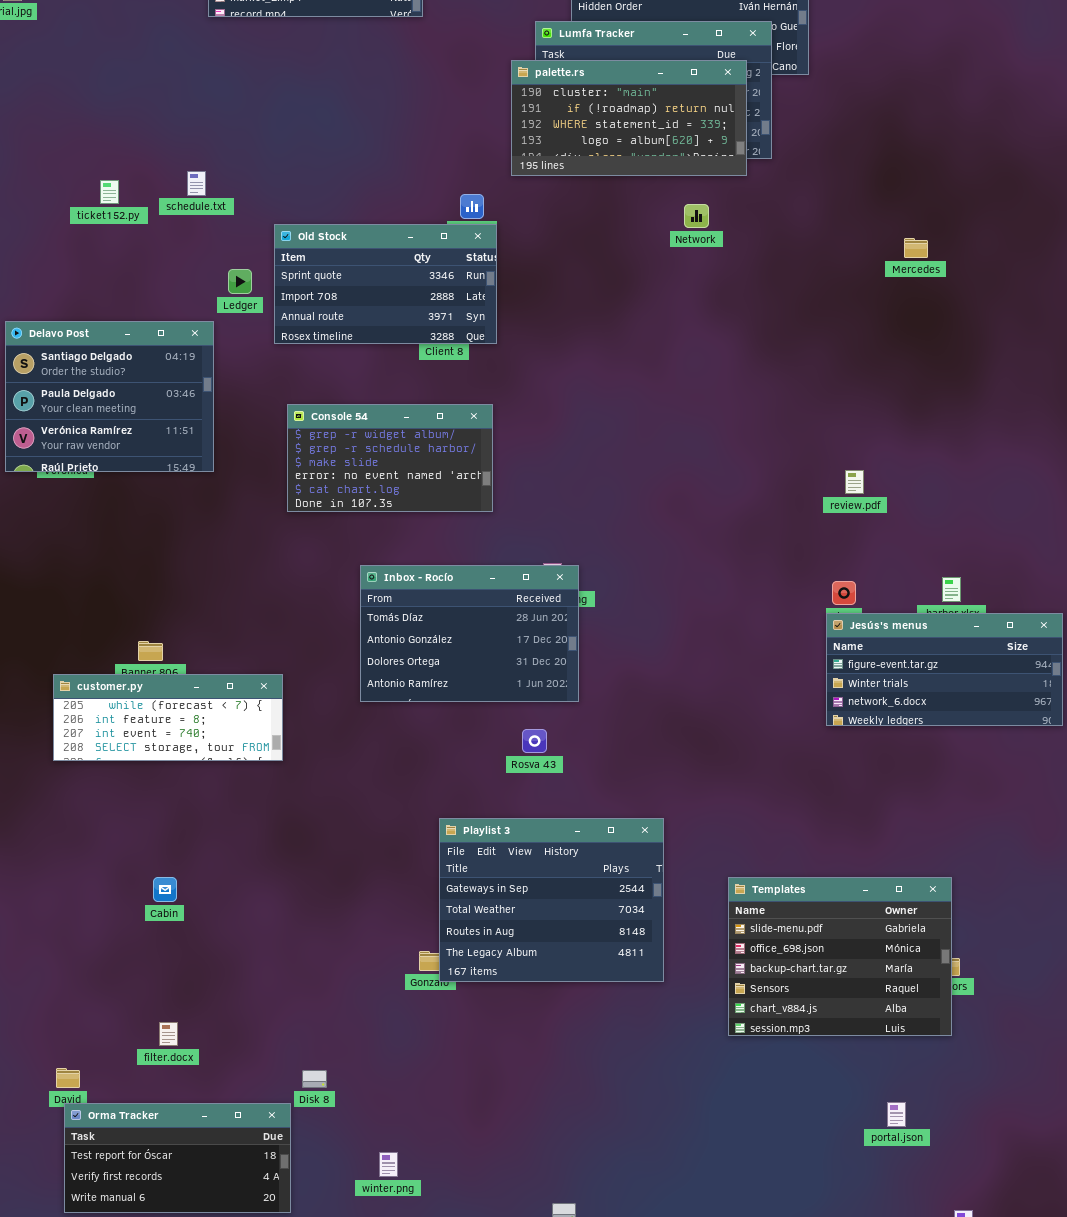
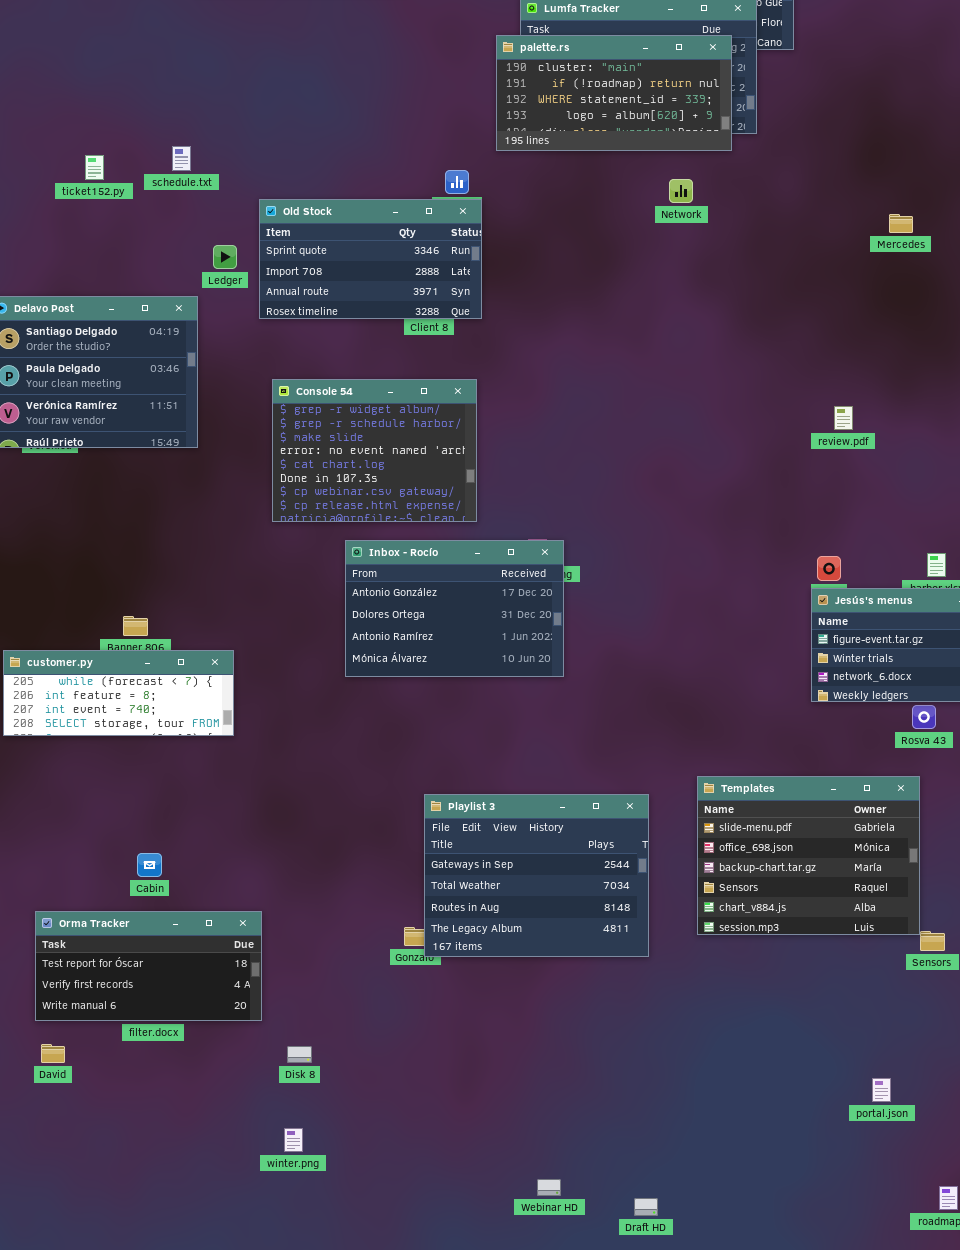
Console 54: [287,404,493,512] -> [272,379,477,522], resized
review.pdf: [845,470,864,494] -> [834,406,853,430], moved
Inbox - Rocío: [360,565,579,702] -> [345,540,564,677], scrolled down 1 row
customer.py: [53,674,283,761] -> [3,650,234,736], moved
Rosva 43: [522,729,547,753] -> [912,705,936,729], moved
Templates: [728,877,952,1036] -> [697,776,920,935], moved
Orma Tracker: [64,1103,291,1213] -> [35,911,262,1021], moved
winter.png: [379,1152,398,1177] -> [284,1128,303,1152], moved

